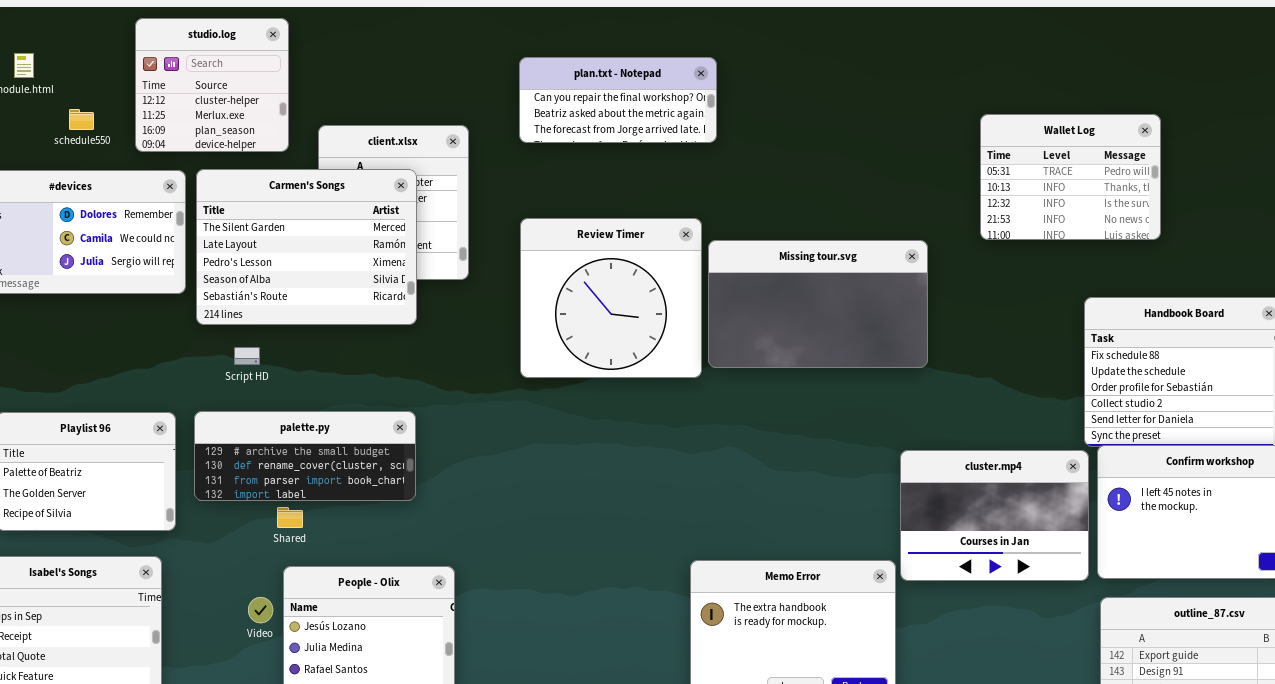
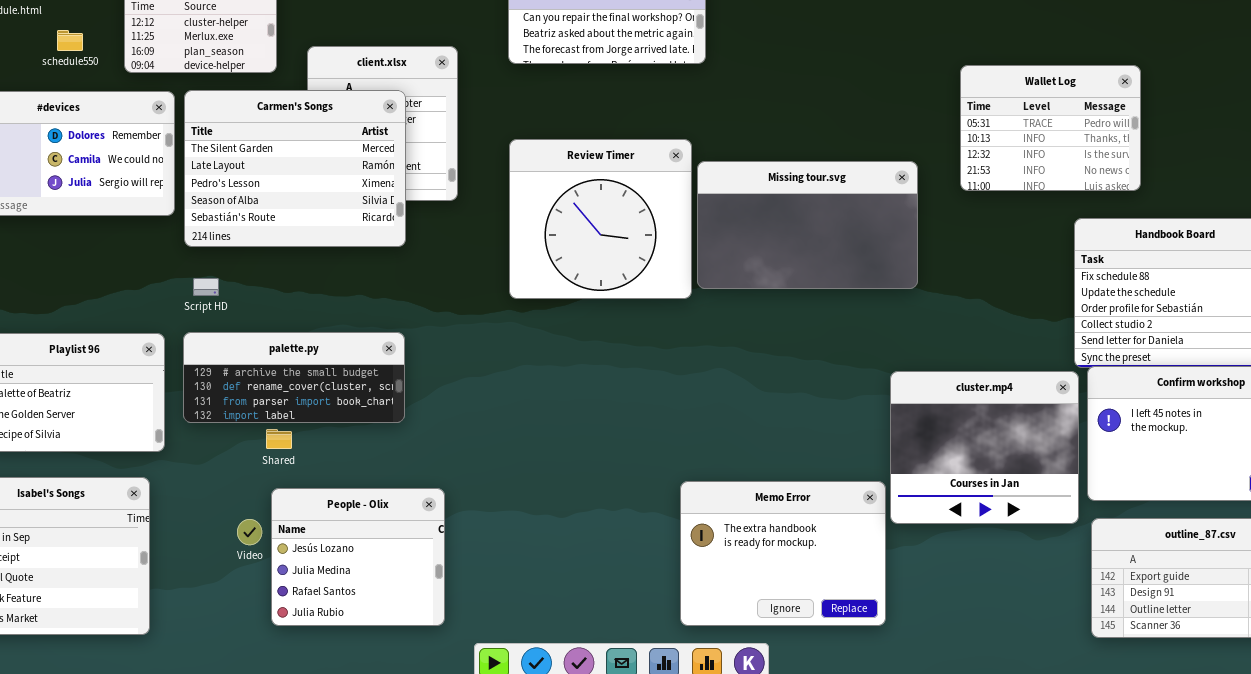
Wallet Log: [980,114,1161,240] -> [960,65,1141,191], moved
Script HD: [234,347,260,365] -> [193,278,219,296], moved
cluster.mp4: [900,450,1089,581] -> [890,371,1079,524], resized

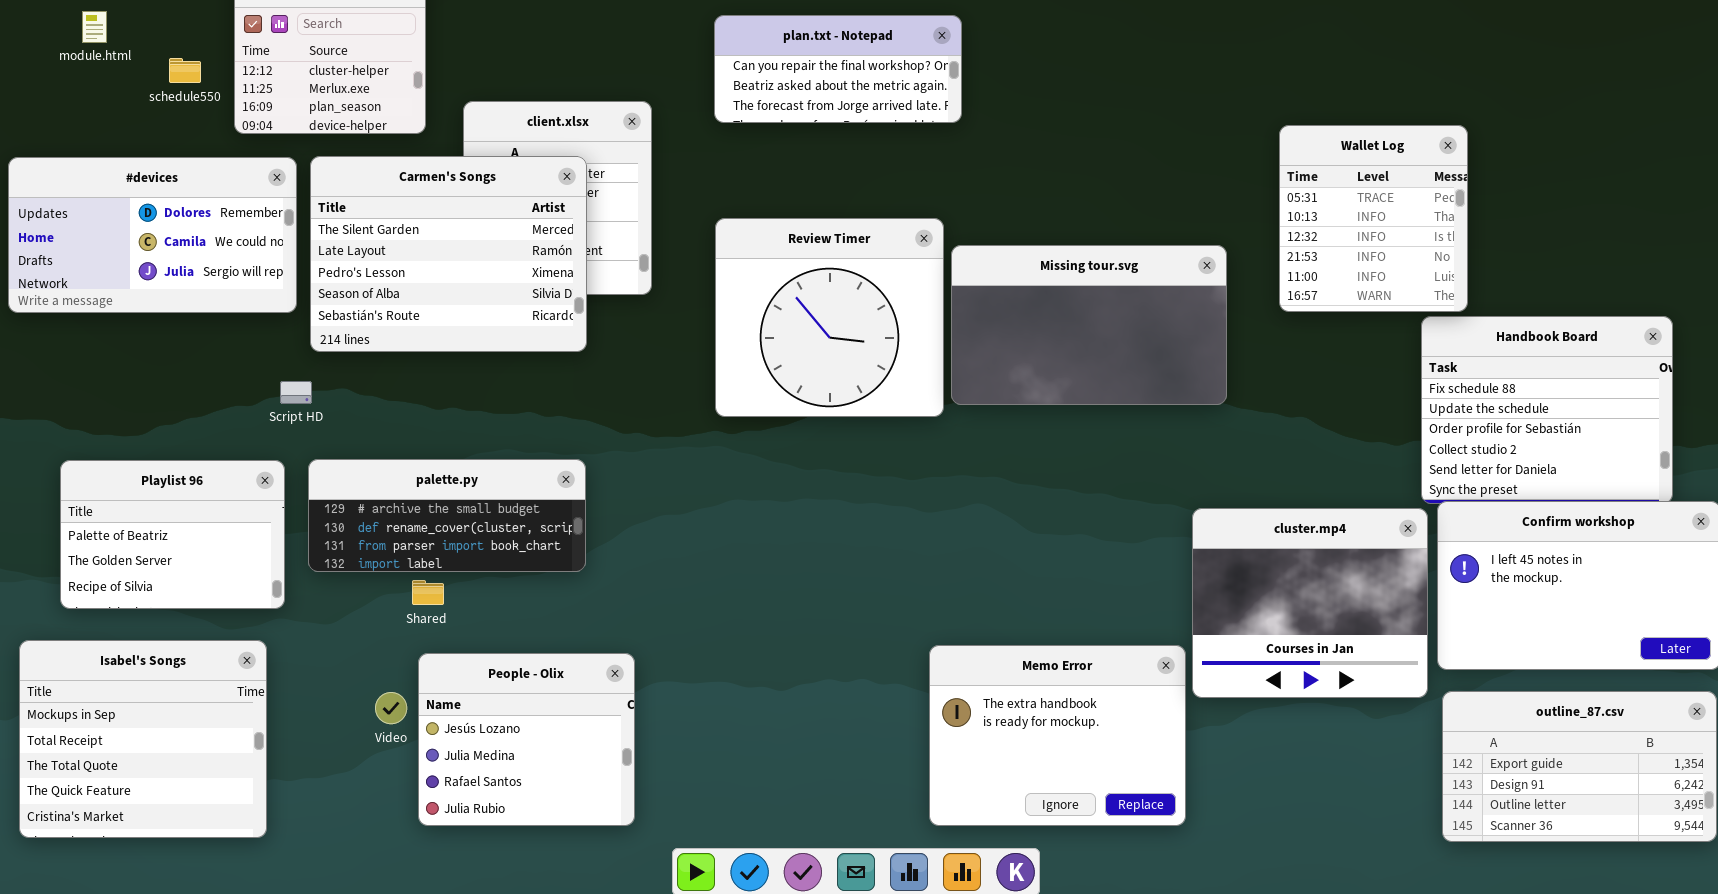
schedule550: [57,30,83,51] -> [169,58,201,83], moved
Wallet Log: [960,65,1141,191] -> [1279,125,1468,312], resized
Script HD: [193,278,219,296] -> [280,381,312,404], moved

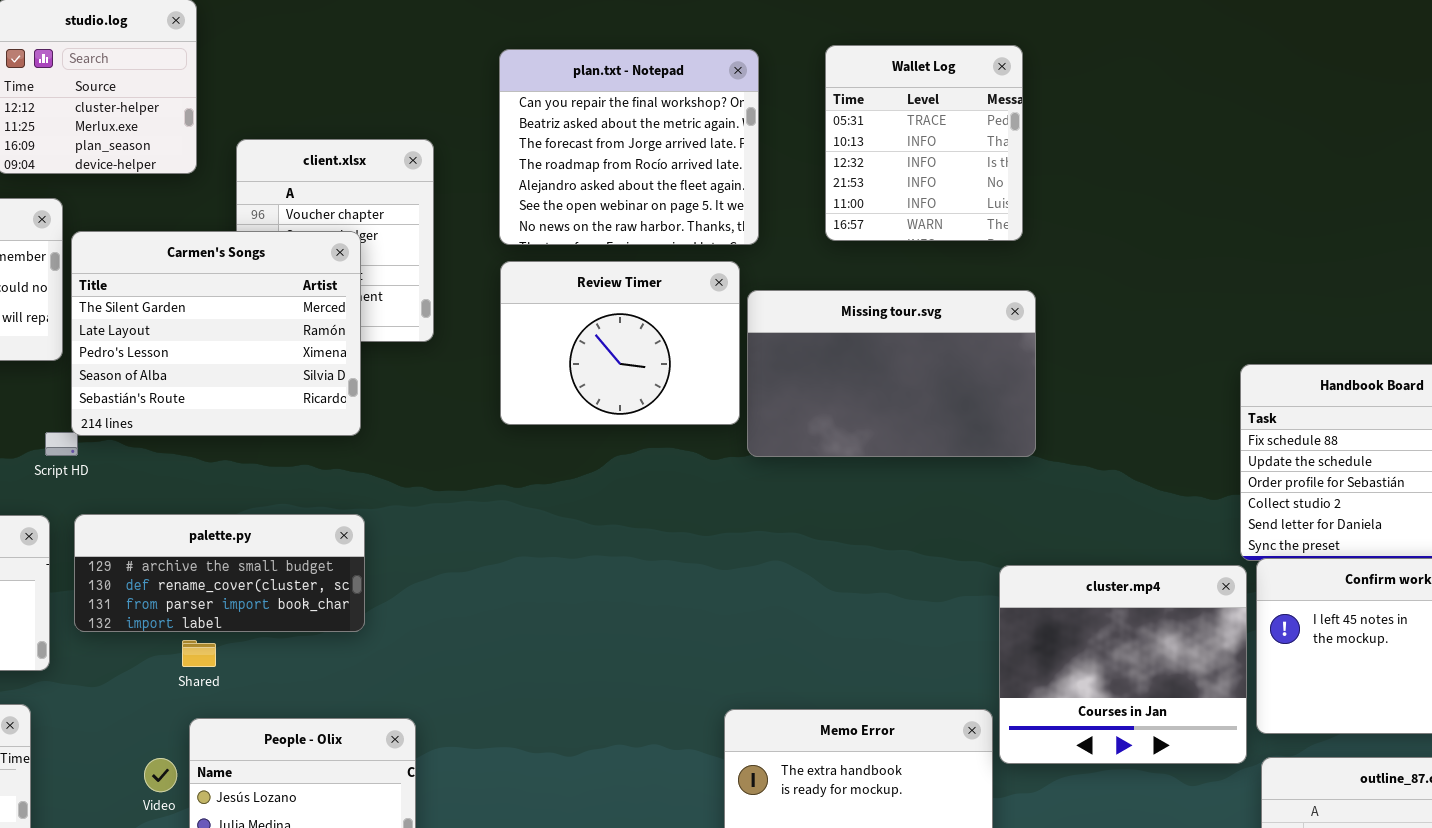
plan.txt - Notepad: [714,15,962,123] -> [499,49,759,245], resized
Wallet Log: [1279,125,1468,312] -> [825,45,1023,241], moved
Carmen's Songs: [310,156,587,352] -> [71,231,361,436], moved
Review Timer: [715,218,944,417] -> [500,261,740,425], resized

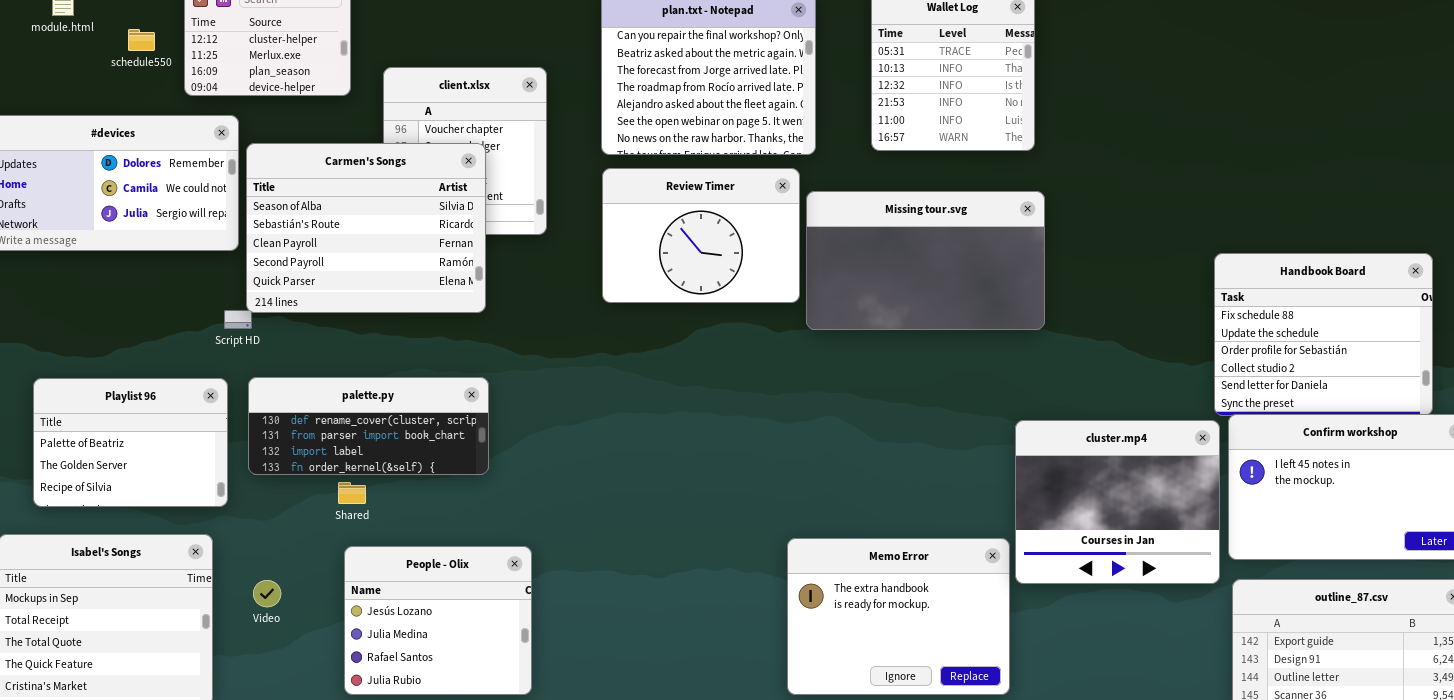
Carmen's Songs: [71,231,361,436] -> [246,143,486,313], scrolled down 3 rows
palette.py: [74,514,365,632] -> [248,377,489,475], scrolled down 1 row
Video: [144,758,177,792] -> [253,580,281,607], moved

